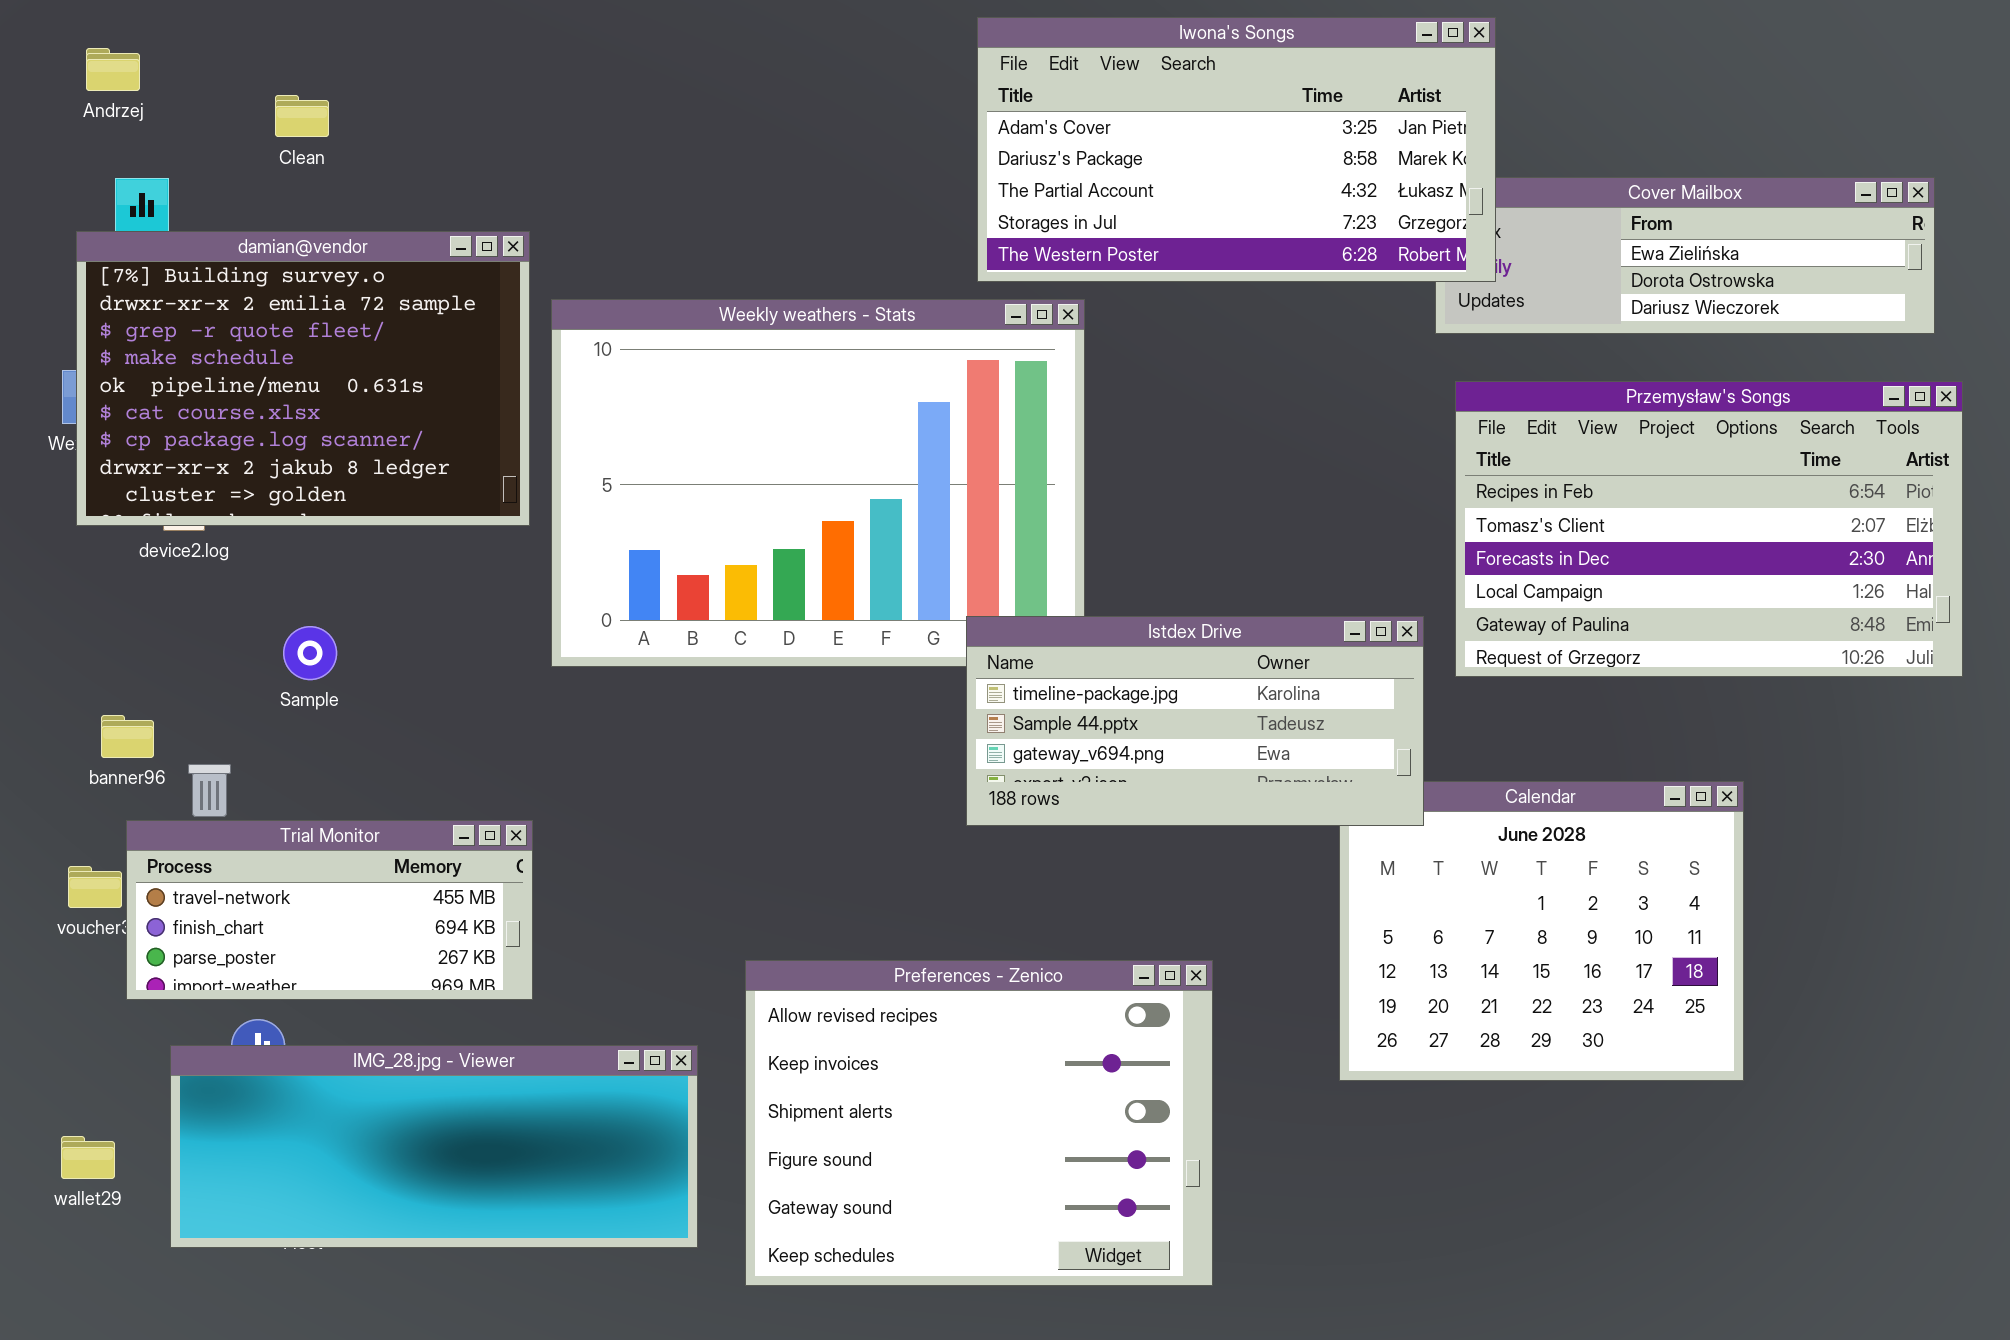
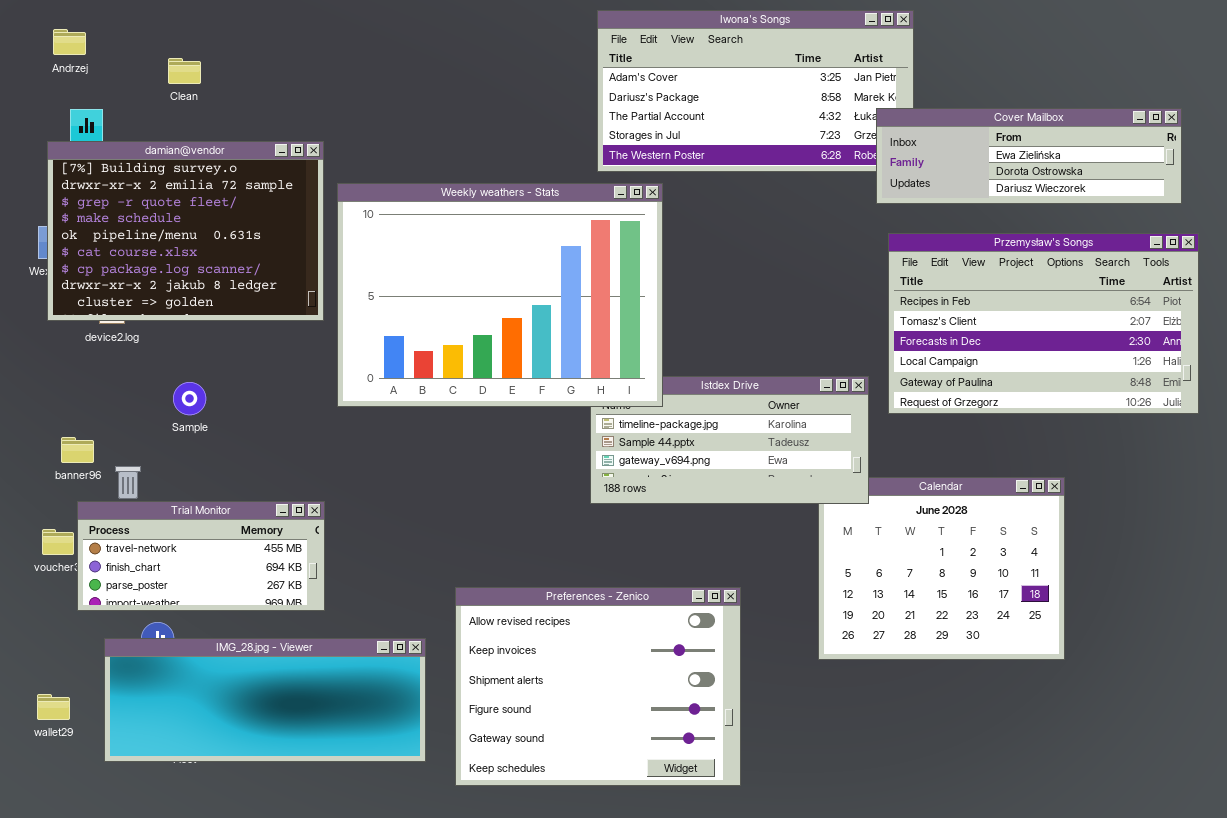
Cover Mailbox: [1435,177,1935,334] -> [876,108,1182,204], raised
Weekly weathers - Stats: [551,299,1085,667] -> [337,183,663,407], raised

